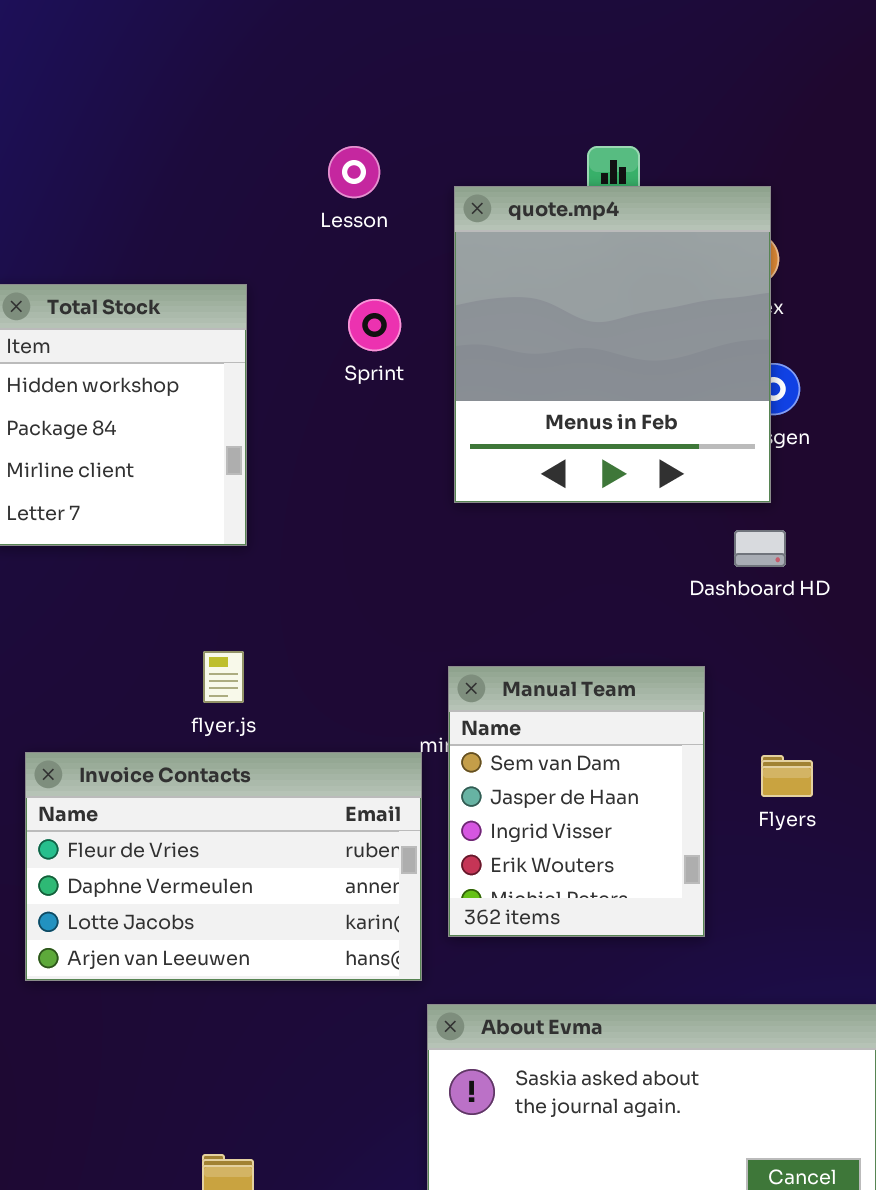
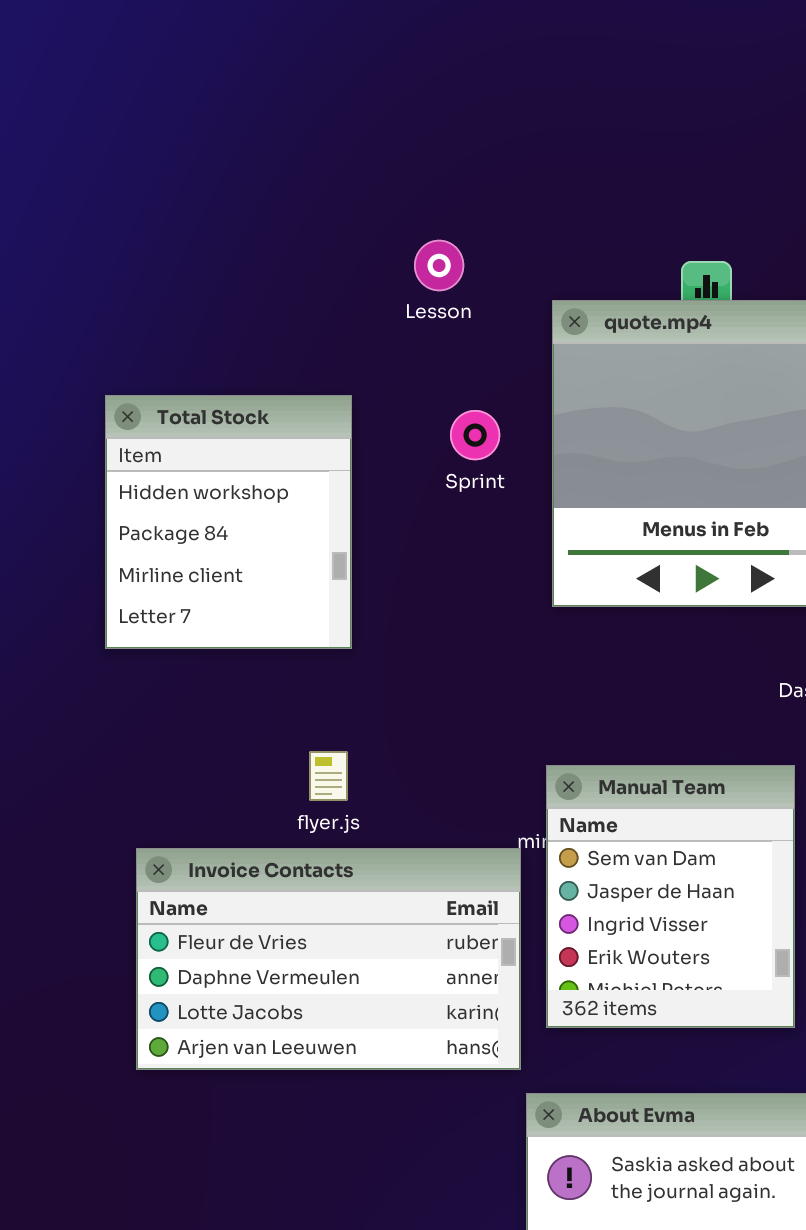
Lesson: [328,146,380,198] -> [414,240,464,291], moved

